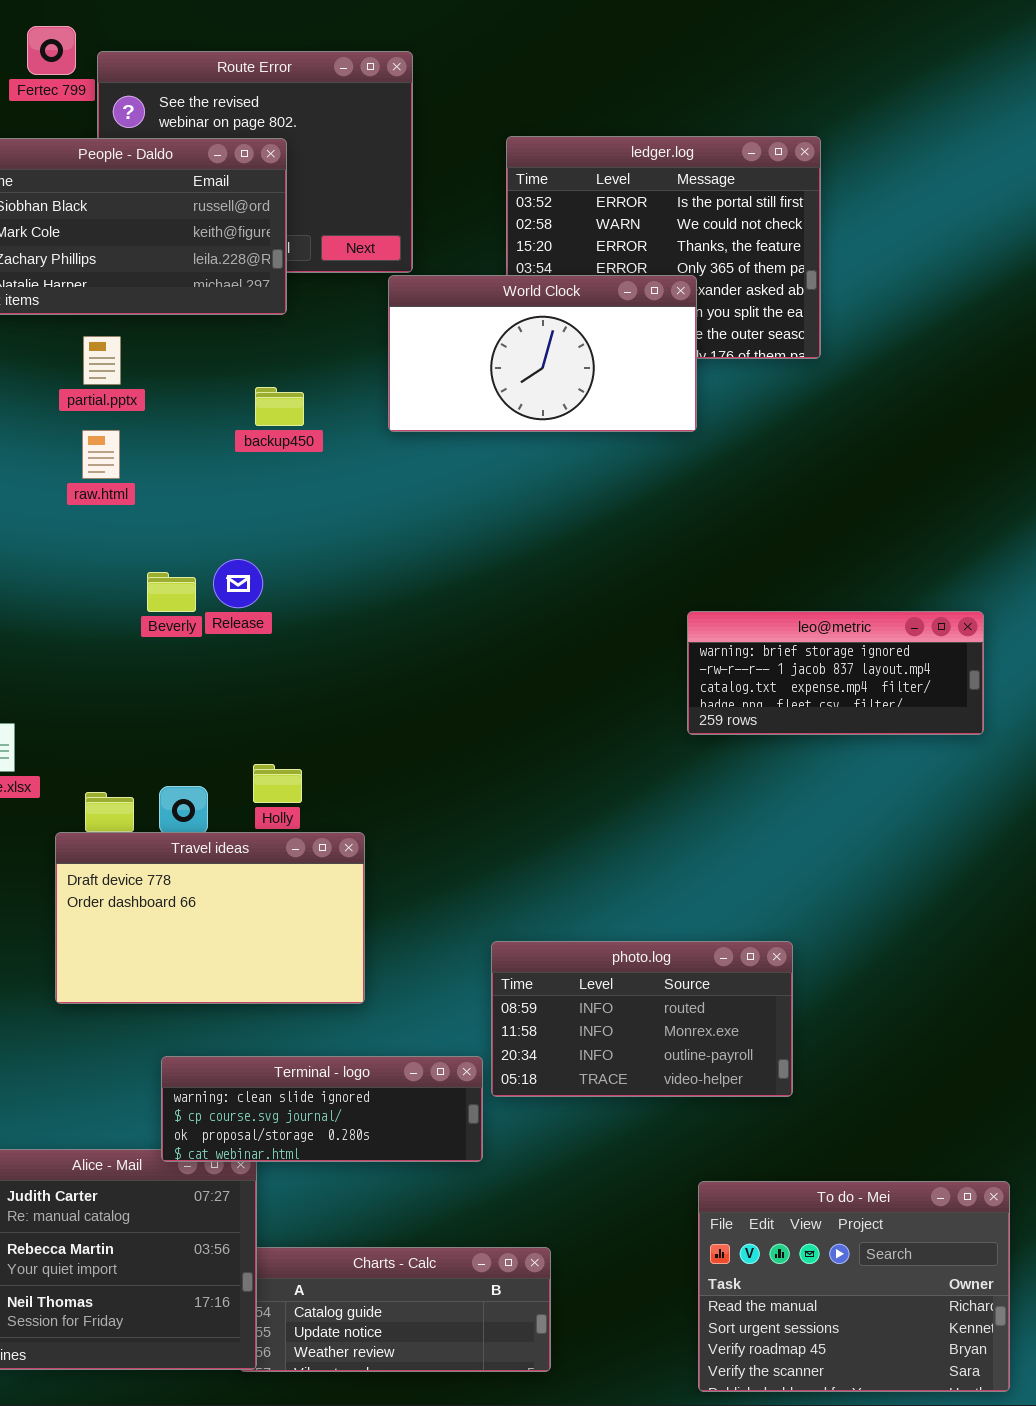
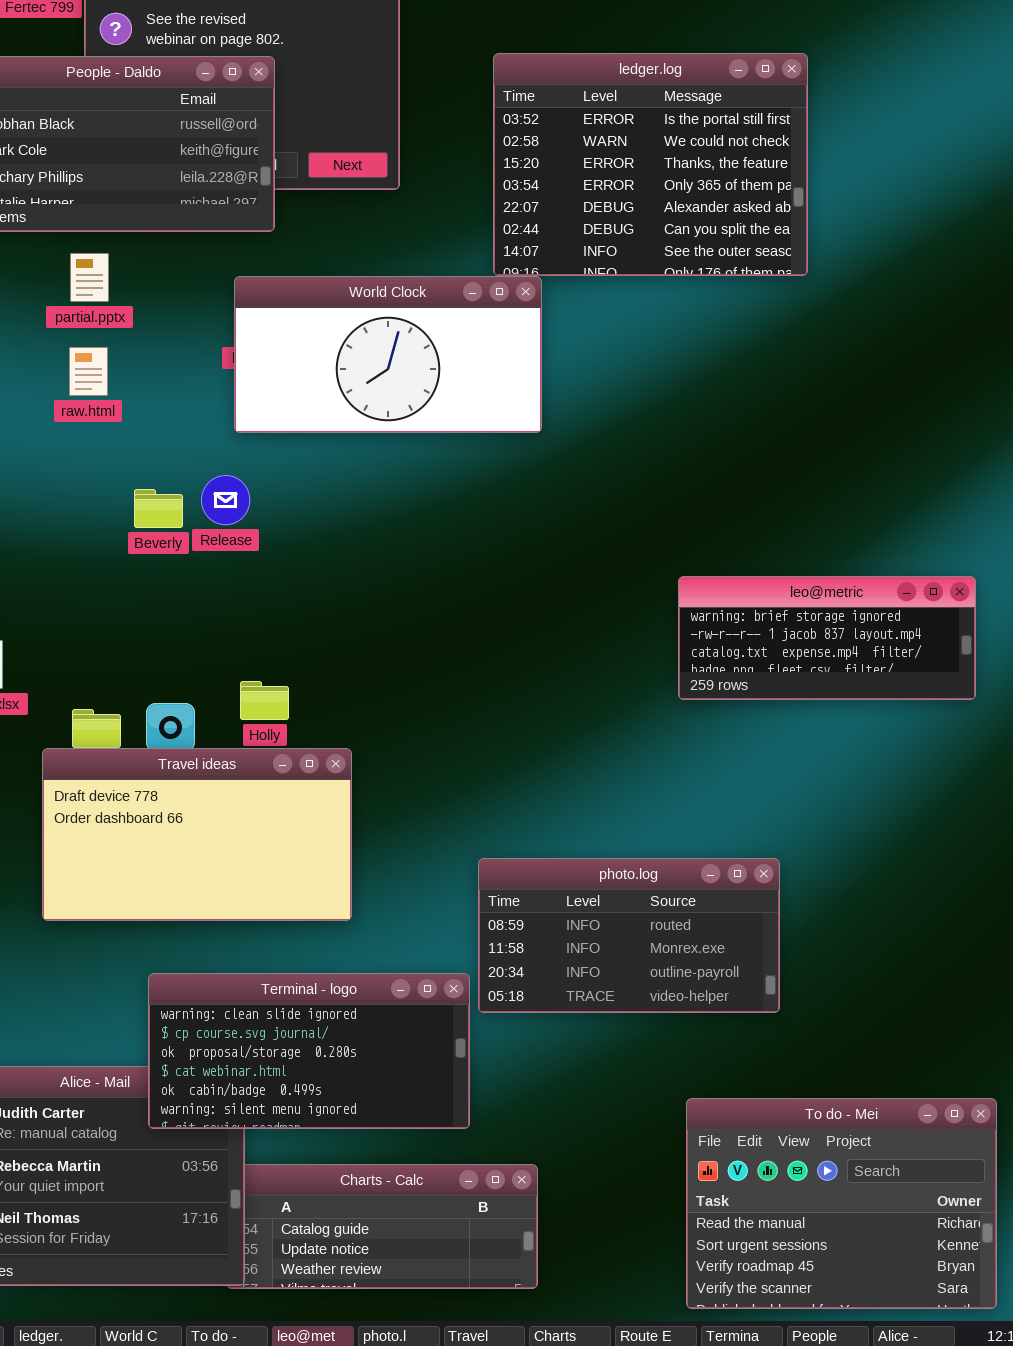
World Clock: [388,275,697,432] -> [234,276,542,433], moved
leo@metric: [687,611,984,735] -> [678,576,976,700], moved
Terminal - logo: [161,1056,483,1162] -> [148,973,470,1129], resized

